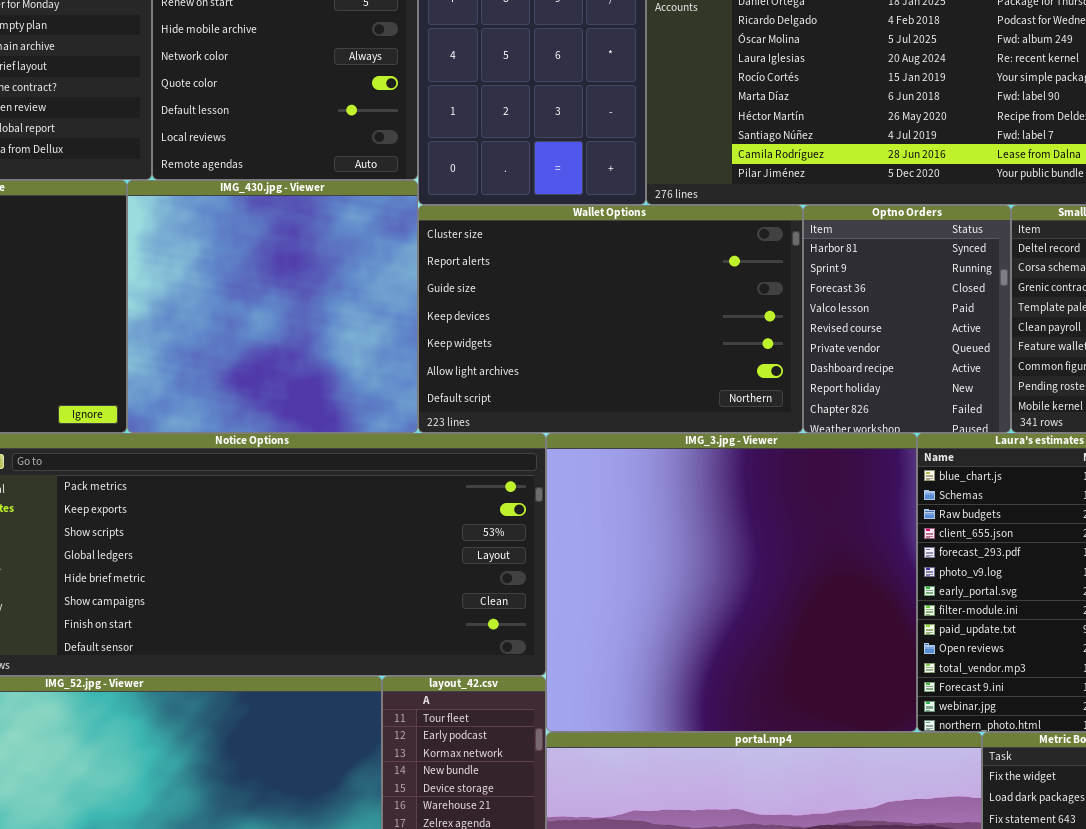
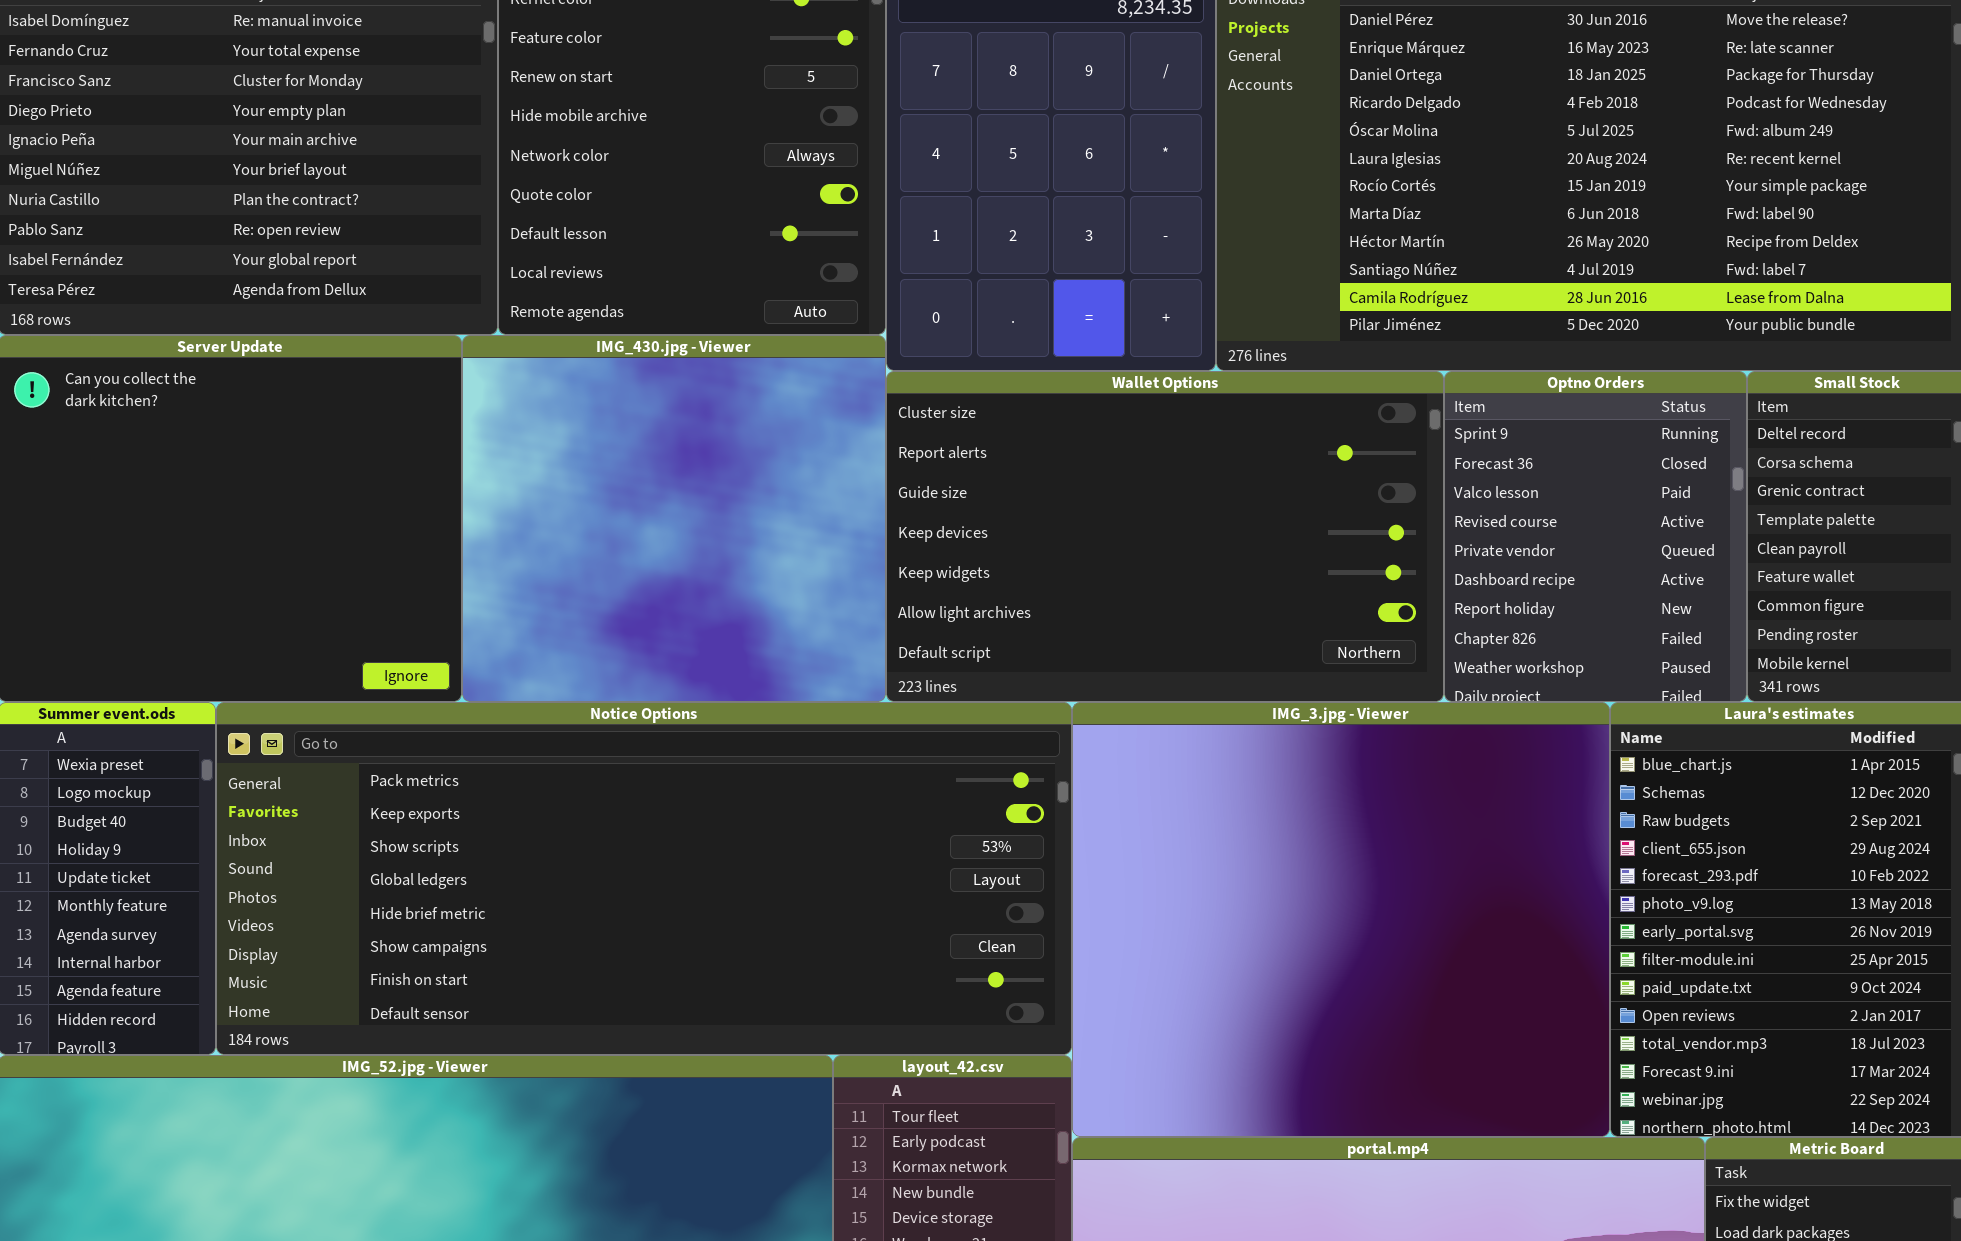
Optno Orders: [803,205,1011,433] -> [1444,371,1747,702], scrolled down 1 row

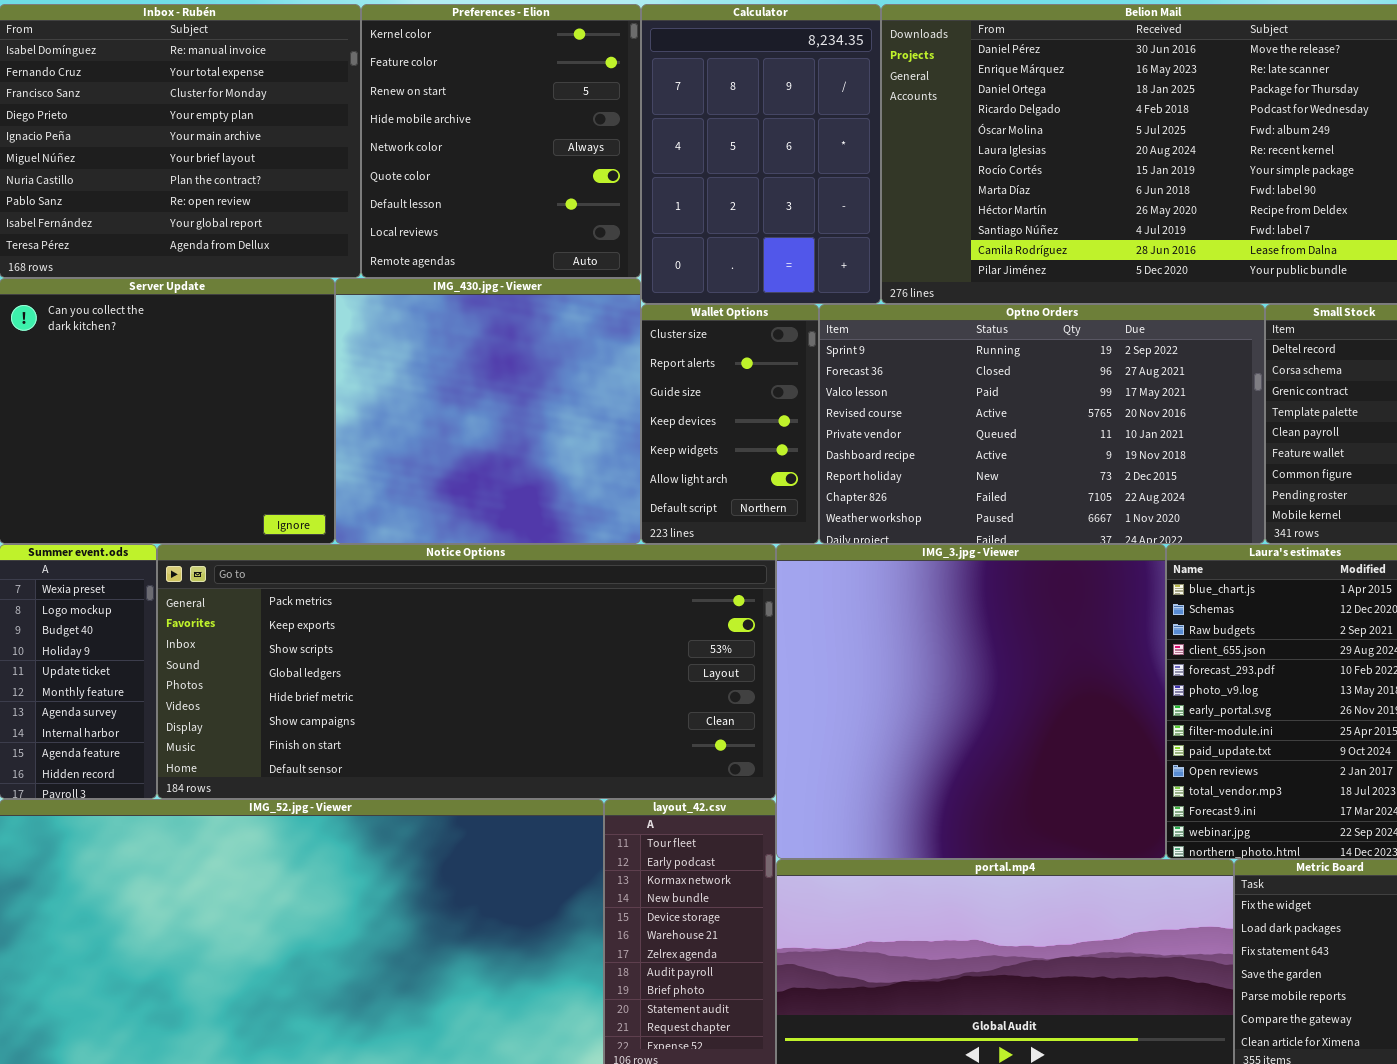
Wallet Options: [886,371,1444,702] -> [641,304,819,544], resized
Optno Orders: [1444,371,1747,702] -> [819,304,1265,544], resized

